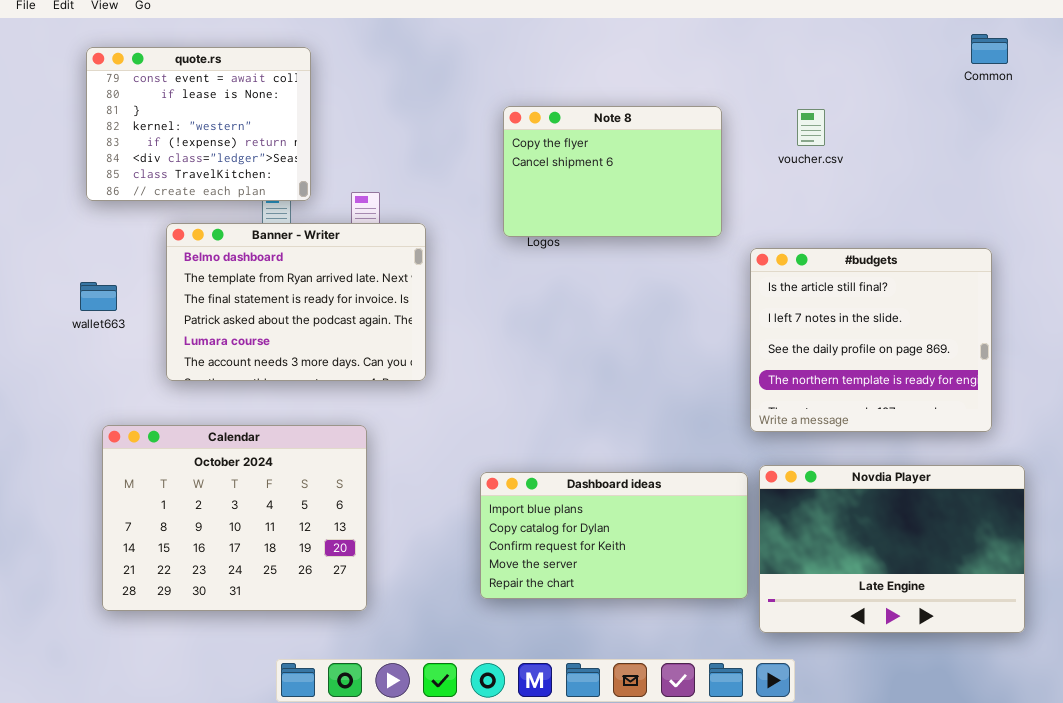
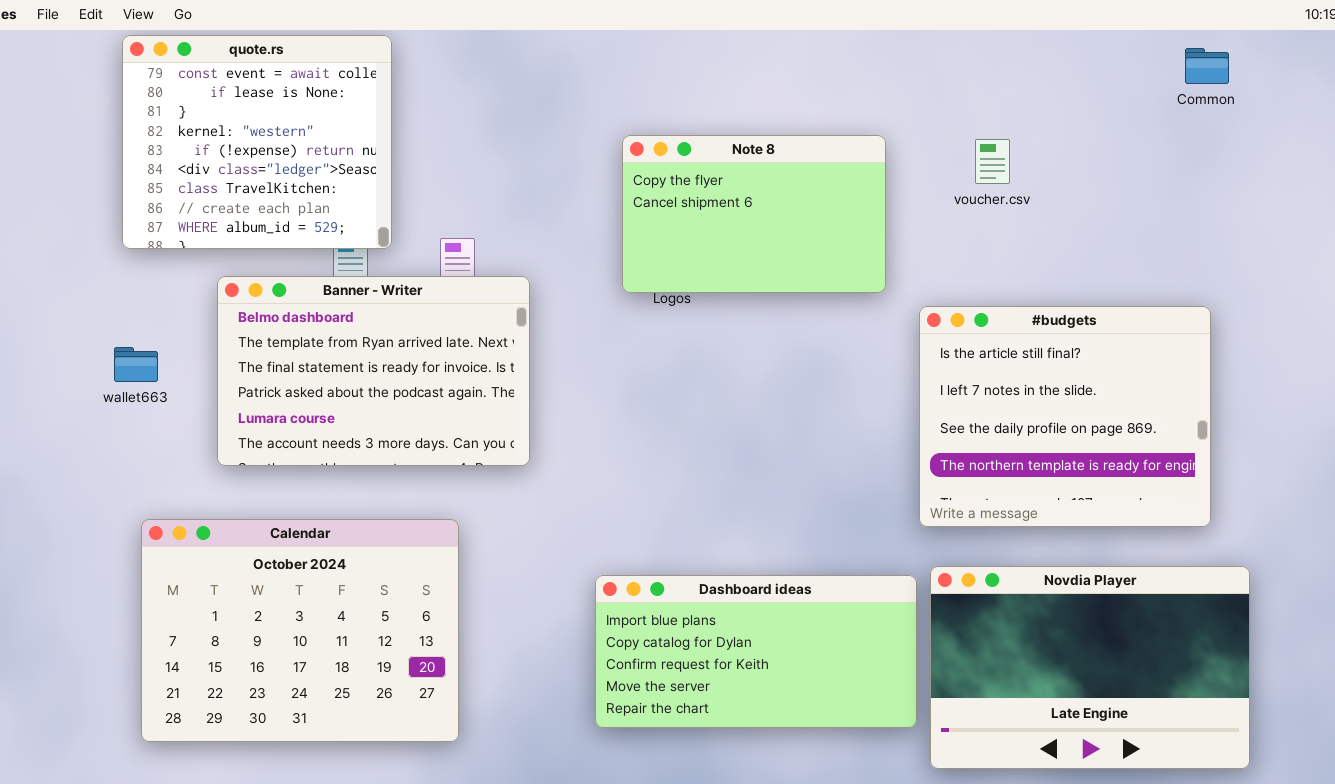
quote.rs: [86,47,311,201] -> [122,35,392,249], resized

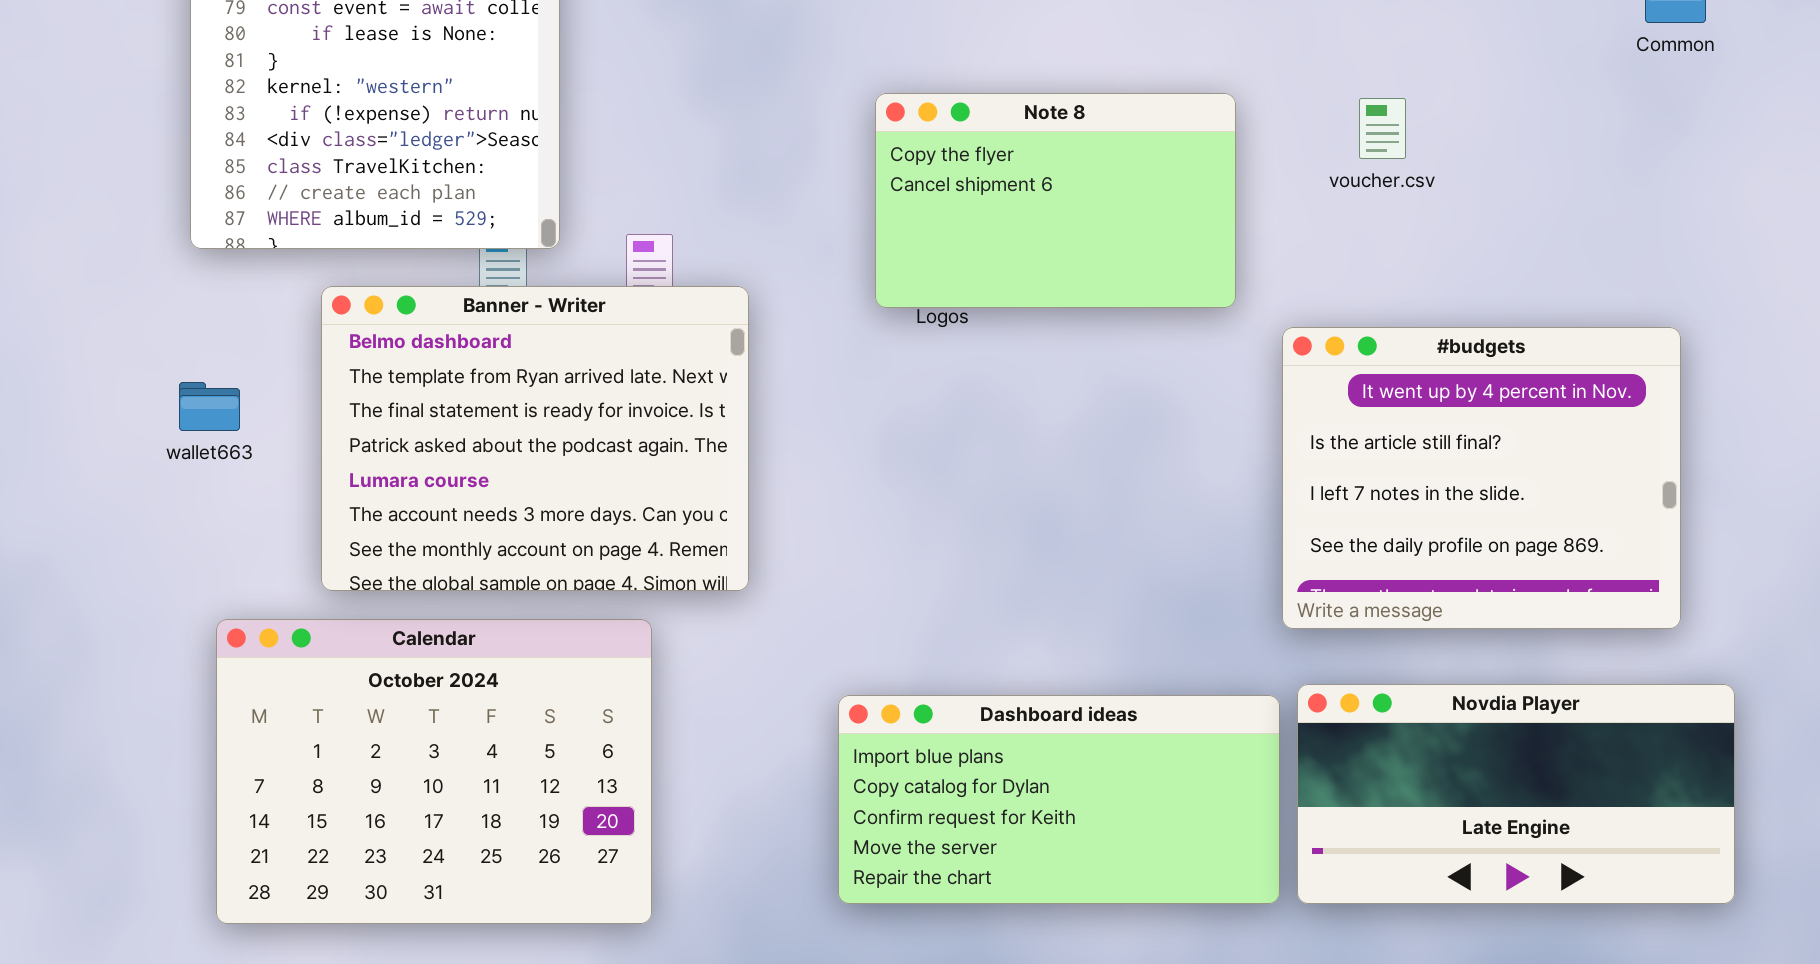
Banner - Writer: [217,276,530,466] -> [321,286,749,591], resized
#budgets: [919,306,1211,527] -> [1282,327,1681,629], scrolled up 1 row
Novdia Player: [930,566,1250,769] -> [1297,684,1735,904], resized

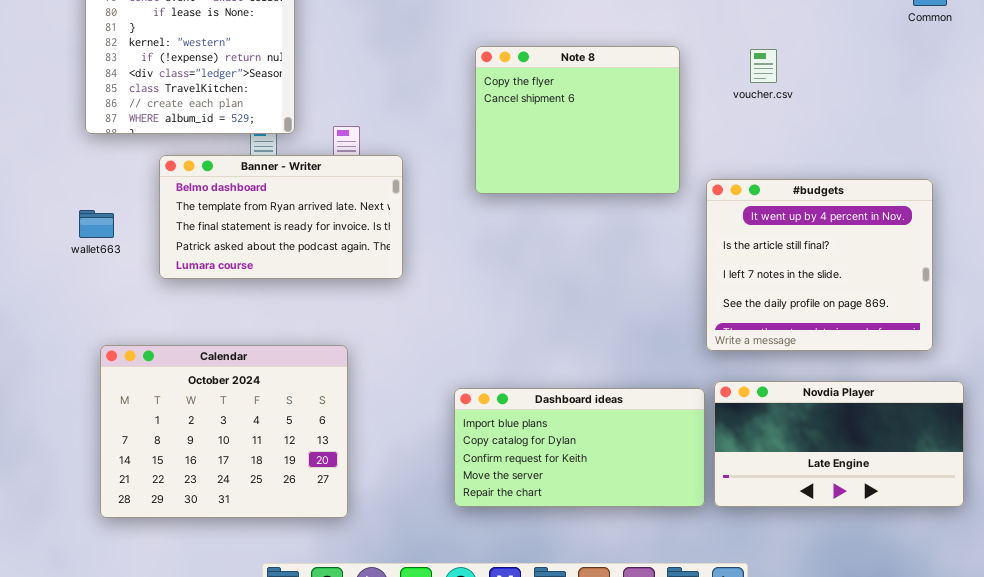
Note 8: [875,93,1236,308] -> [475,46,680,194], resized
Banner - Writer: [321,286,749,591] -> [159,155,403,279], resized

